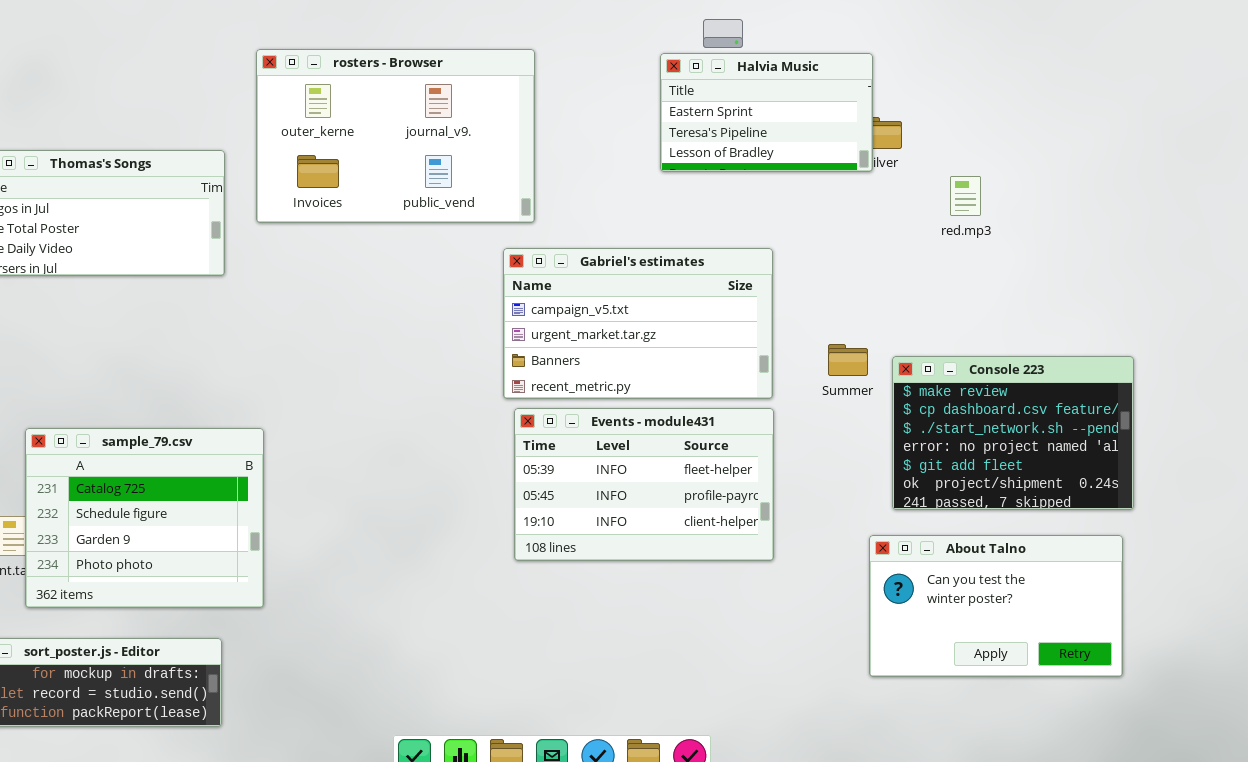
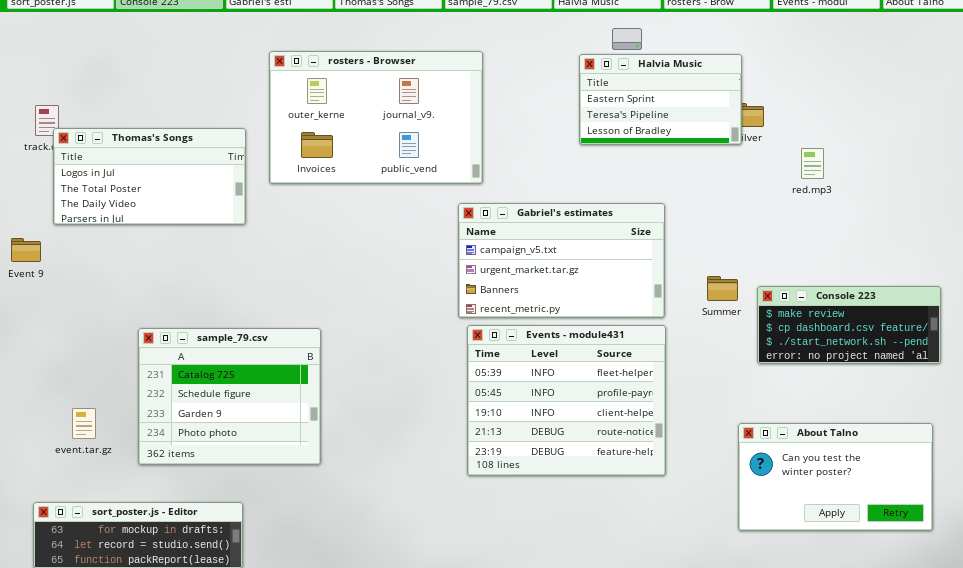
Console 223: [892,356,1134,510] -> [757,286,941,364], resized
Events - module431: [514,408,774,561] -> [467,325,666,476], resized
sample_79.csv: [25,428,264,608] -> [138,328,321,465], moved

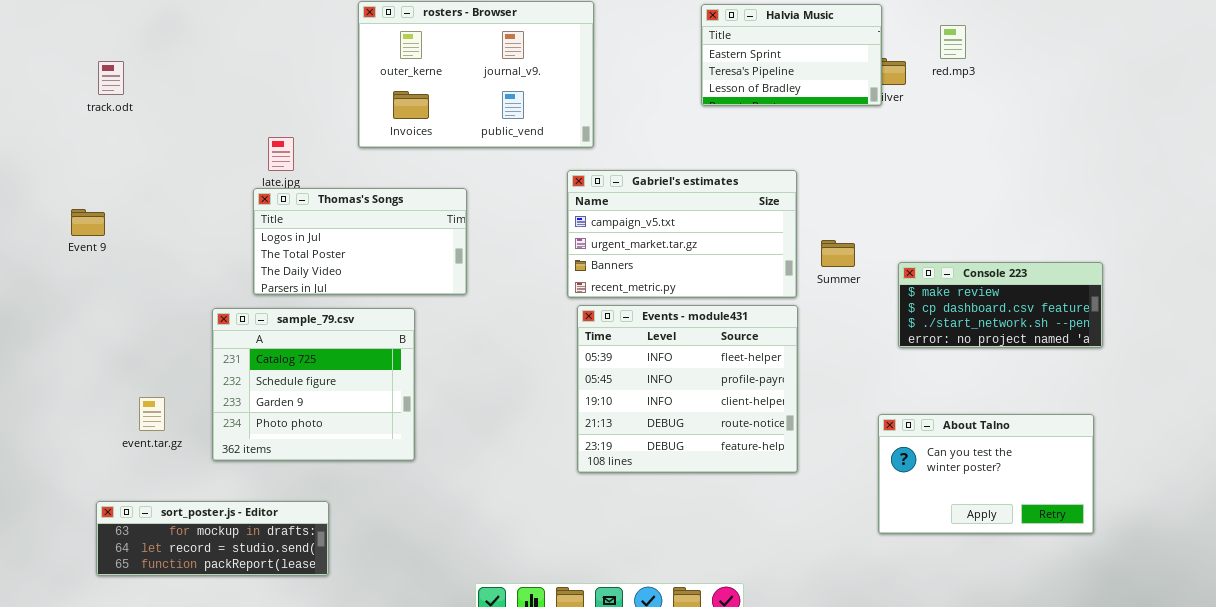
Thomas's Songs: [53,128,246,225] -> [253,188,467,295], moved
red.mp3: [801,148,824,179] -> [940,25,966,59], moved
Summer: [707,276,738,301] -> [821,240,855,267], moved

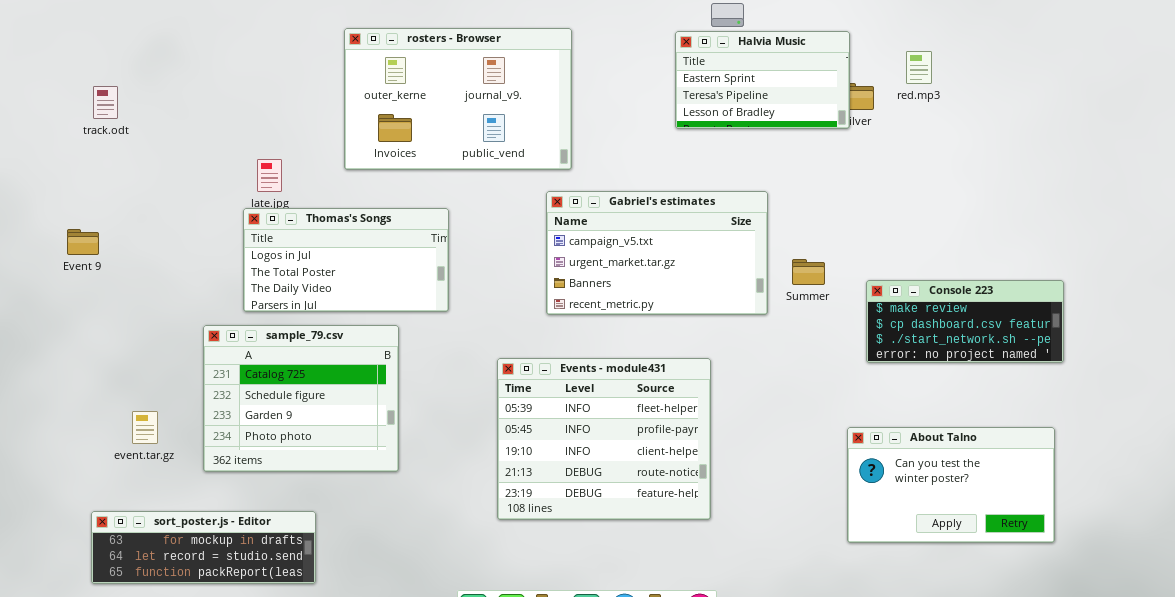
Events - module431: [577,305,798,473] -> [497,358,711,520], moved

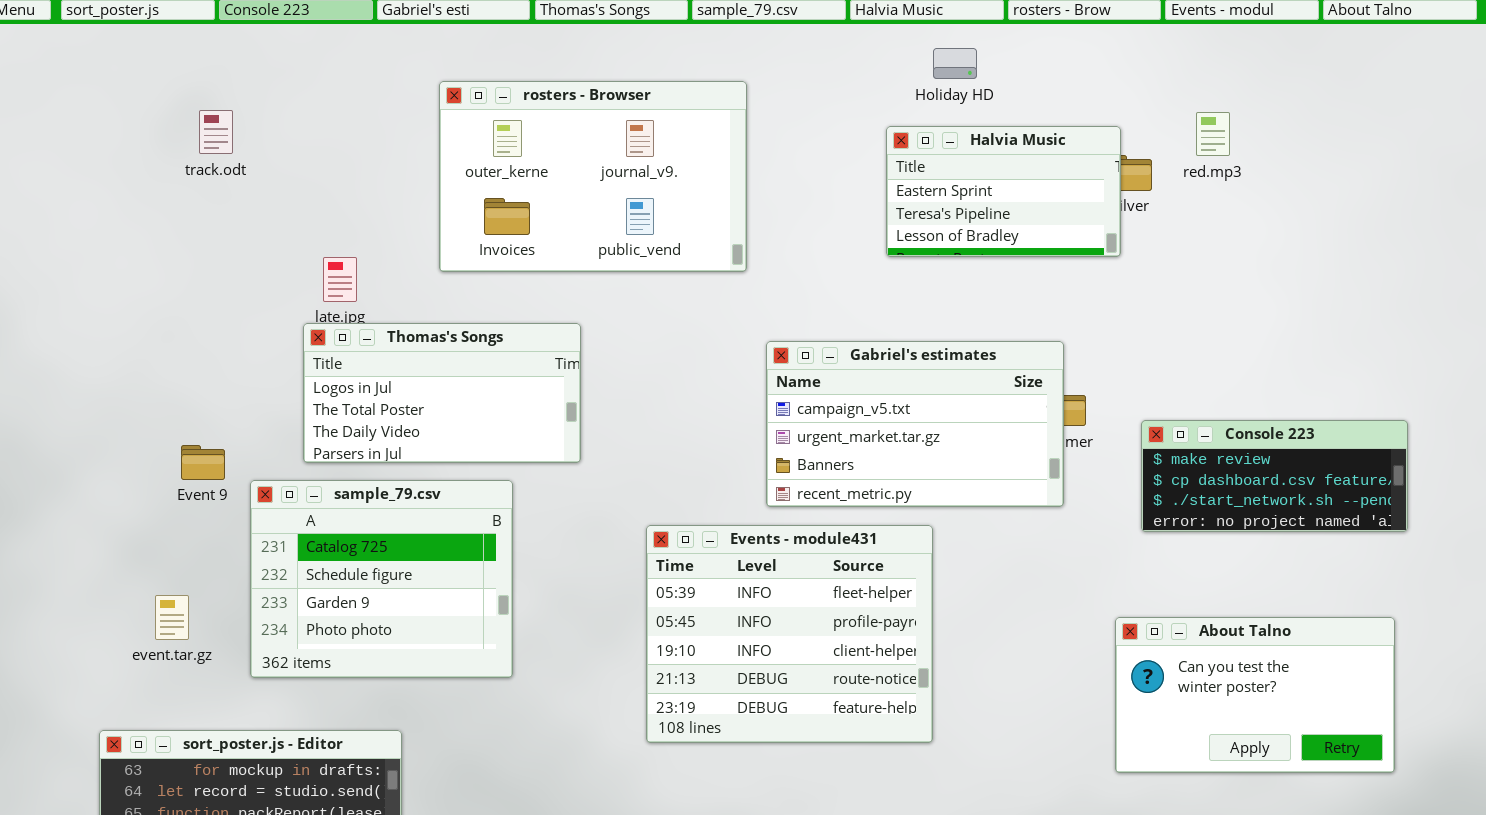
Halvia Music: [675,31,850,129] -> [886,126,1121,257], moved
track.odt: [93,86,118,119] -> [199,110,233,154], moved
Gabriel's estimates: [546,191,768,315] -> [766,341,1064,507], moved
Event 9: [67,229,99,255] -> [181,445,225,480], moved

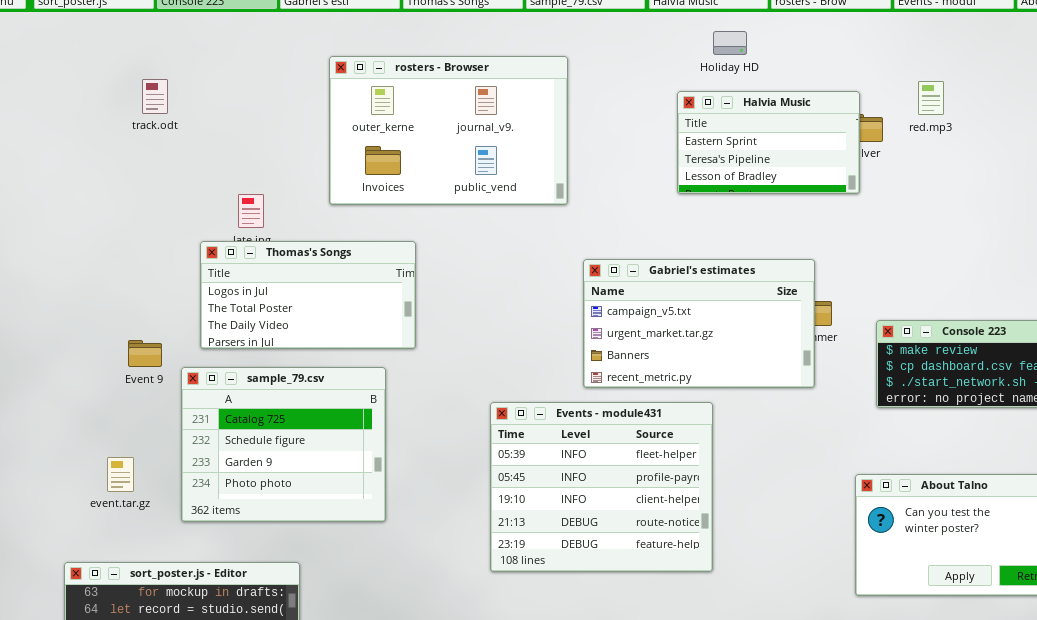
Thomas's Songs: [303,323,581,463] -> [200,241,416,349], moved

